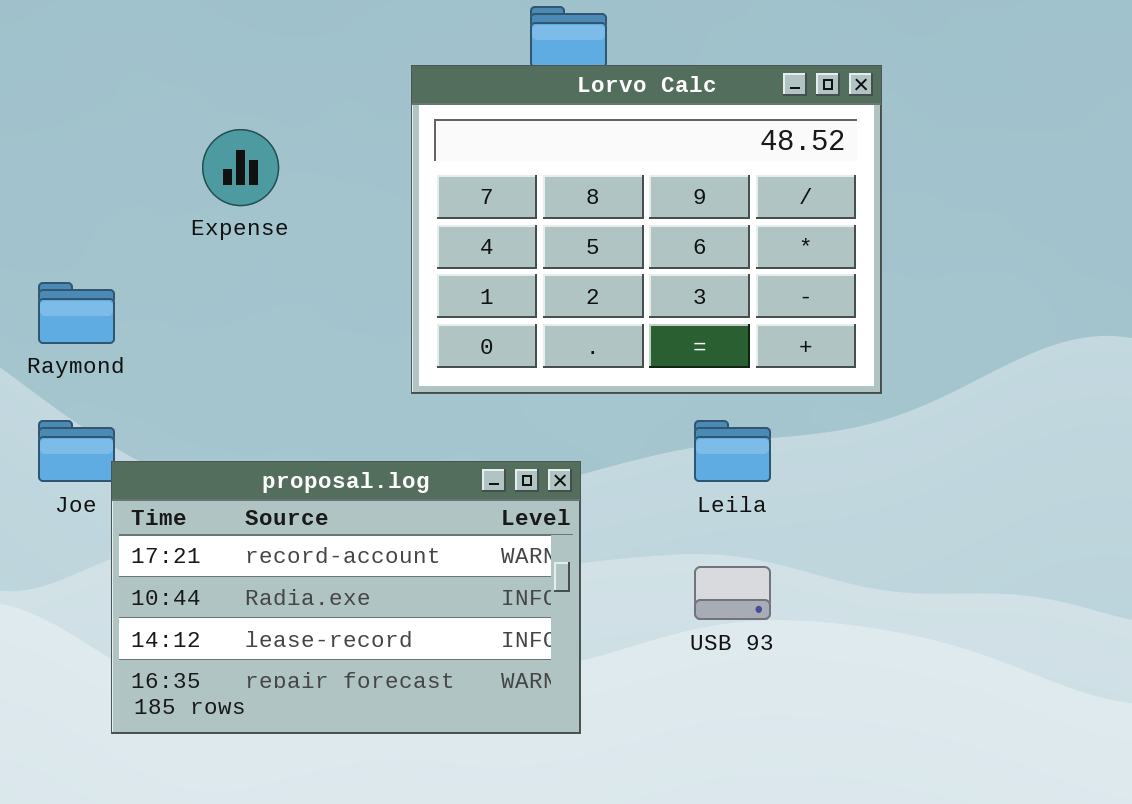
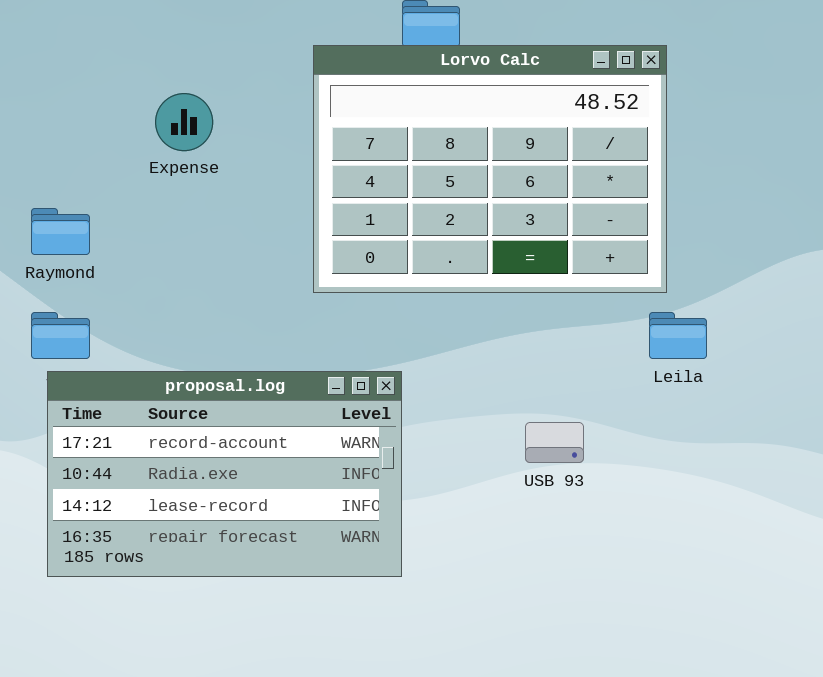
Leila: [694,420,771,482] -> [649,312,707,359], moved
proposal.log: [111,461,581,734] -> [47,371,402,577], moved

